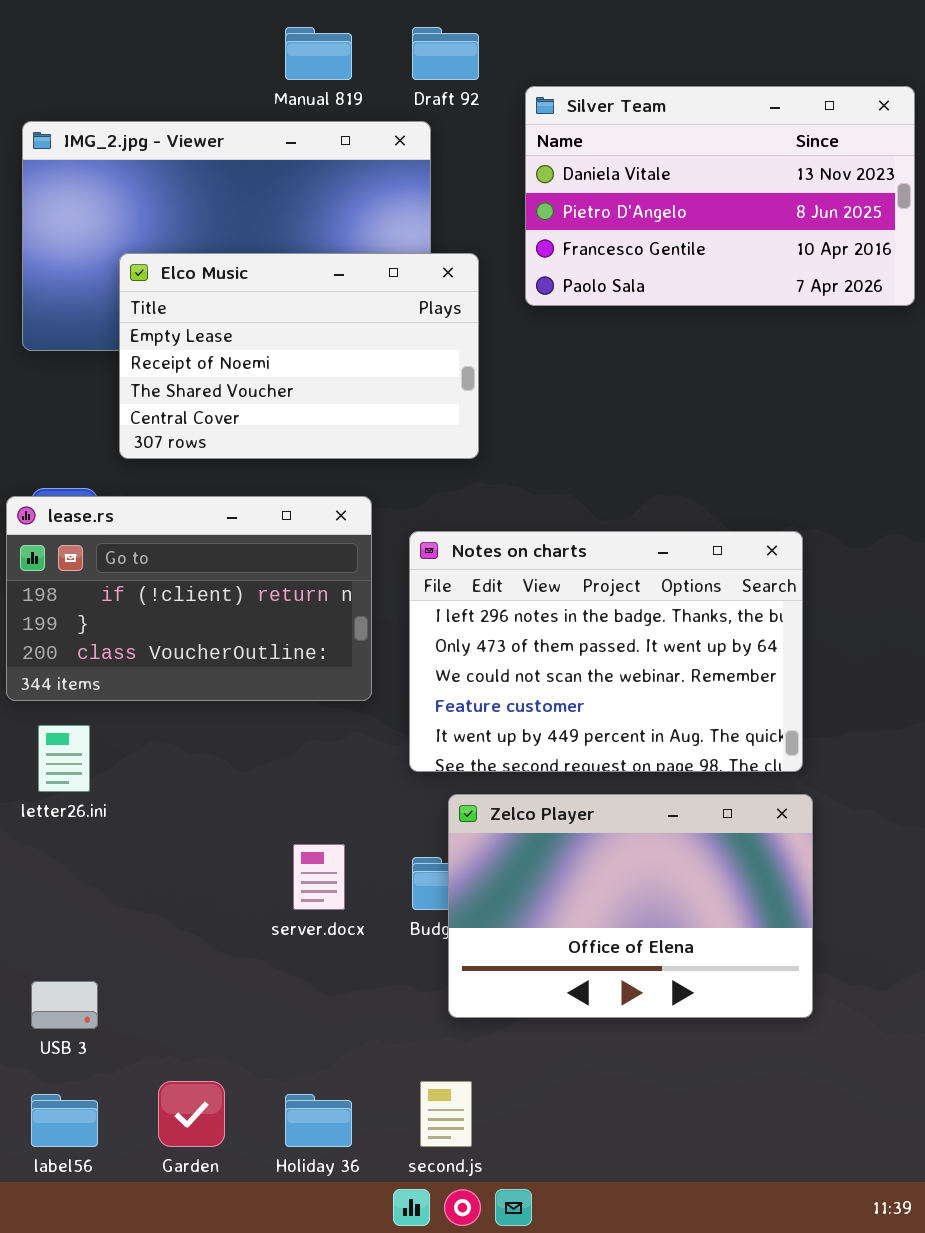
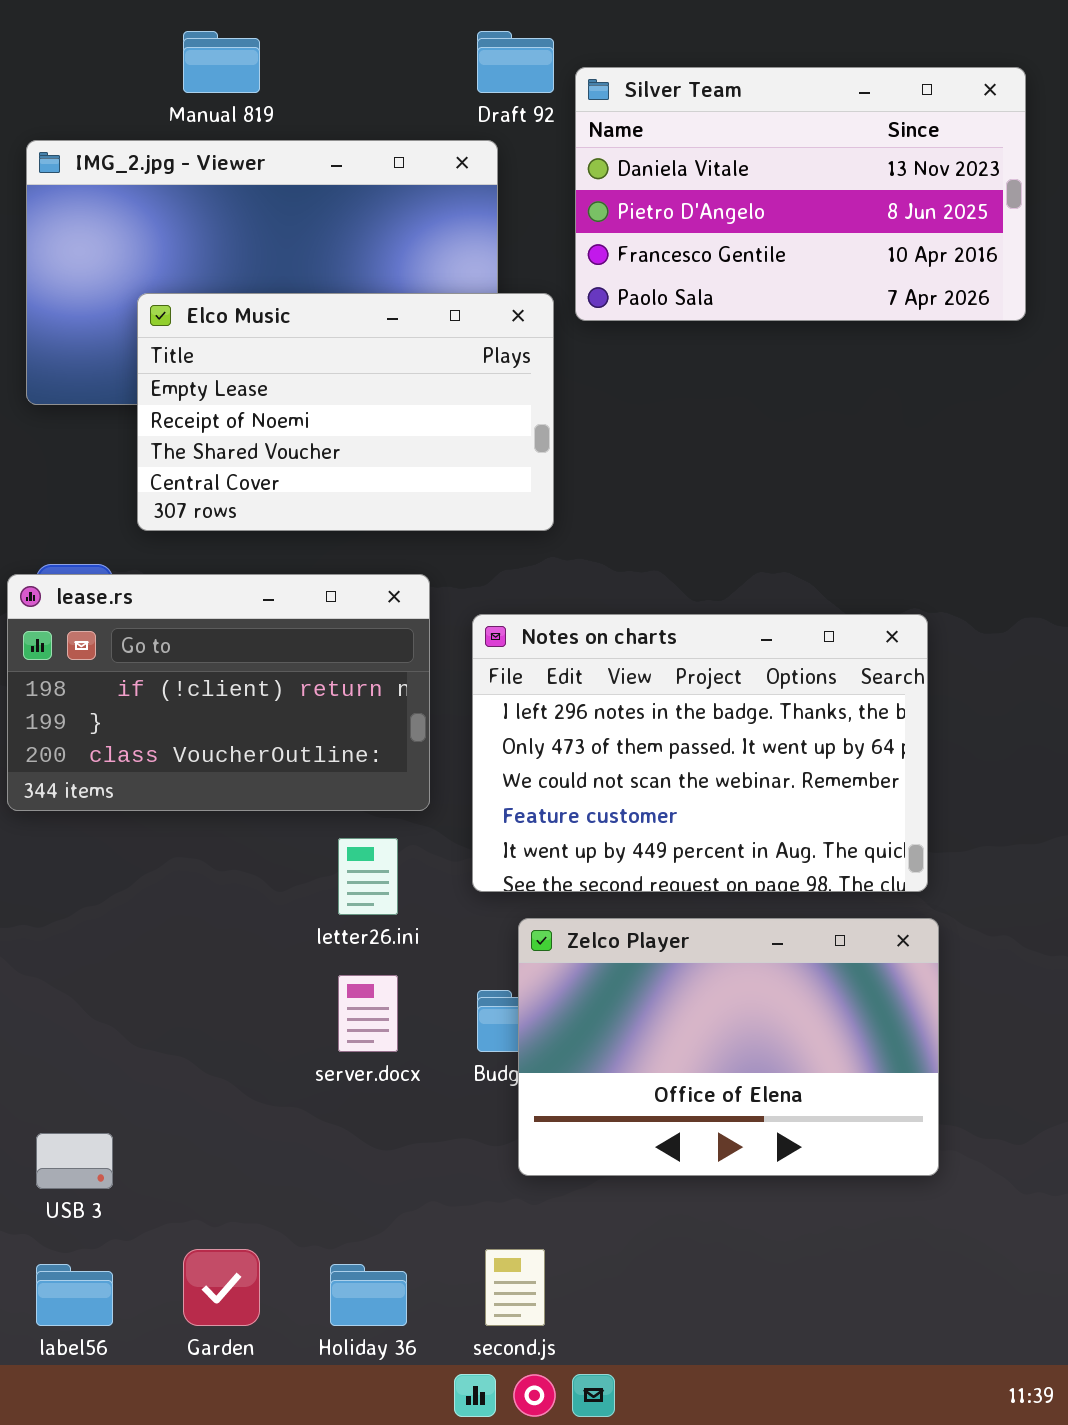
Manual 819: [285,27,352,80] -> [183,31,260,93], moved
Silver Team: [525,86,915,306] -> [575,67,1026,321], moved
letter26.ini: [38,725,90,792] -> [338,838,398,915], moved

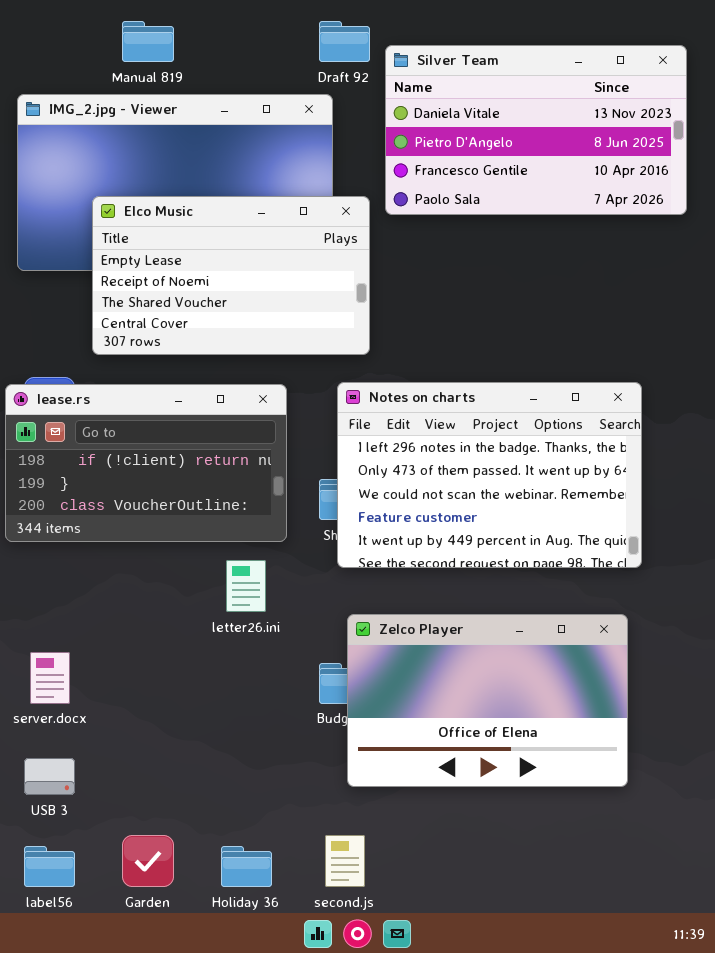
Notes on charts: [472,614,928,892] -> [337,382,642,568], moved
server.docx: [338,975,398,1052] -> [30,652,70,704], moved

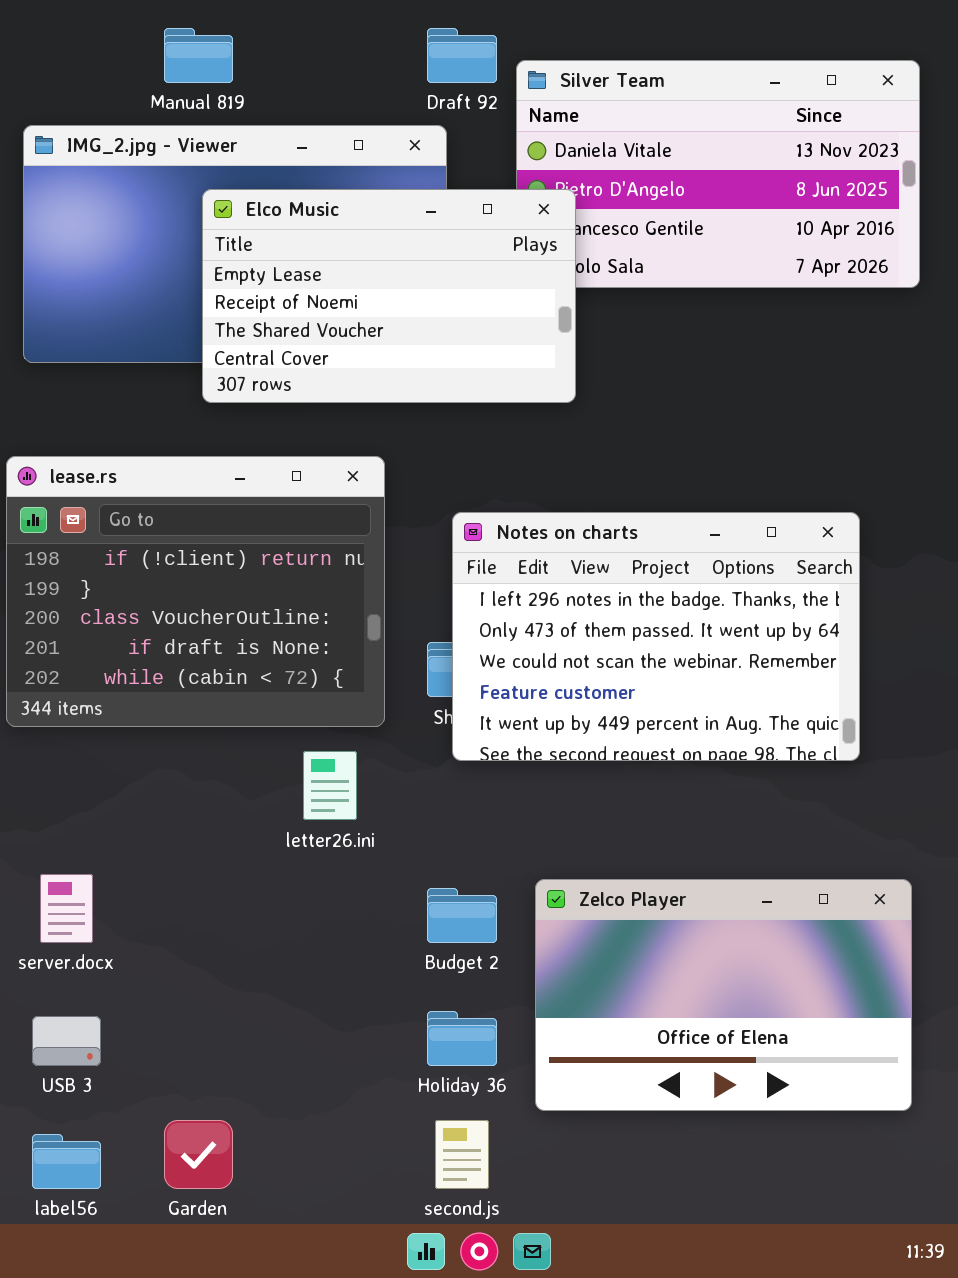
Elco Music: [92,196,370,355] -> [202,189,576,403], moved
lease.rs: [5,384,287,542] -> [6,456,385,727], resized
Zelco Player: [347,614,628,787] -> [535,879,912,1111], moved
Holiday 36: [221,846,272,887] -> [427,1011,497,1066], moved

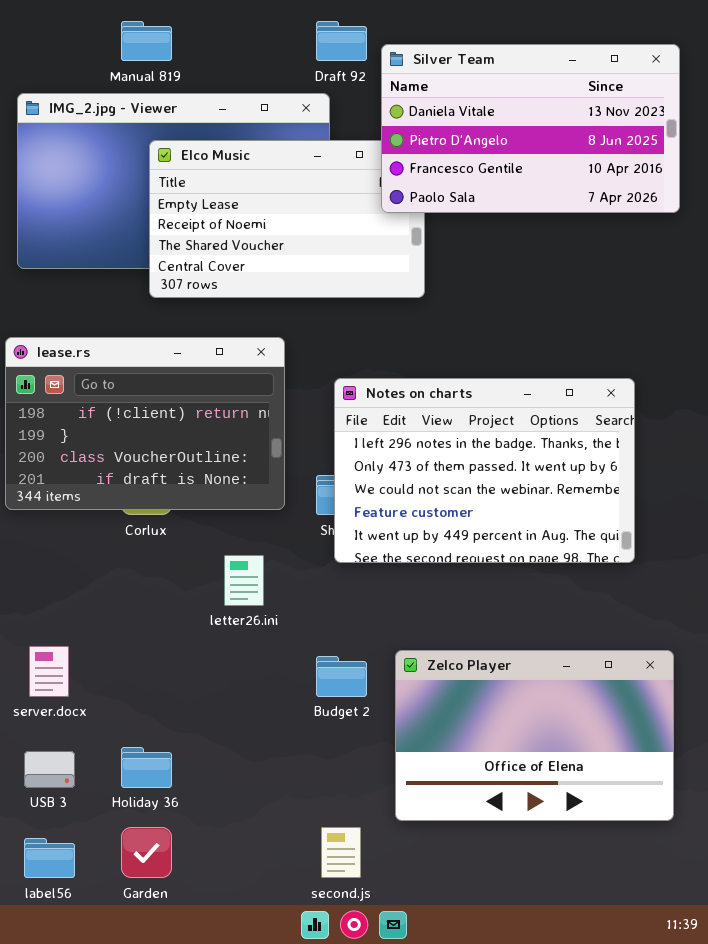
Silver Team: [516,60,920,288] -> [381,44,680,213], raised
lease.rs: [6,456,385,727] -> [5,337,285,510], resized
Holiday 36: [427,1011,497,1066] -> [121,747,172,788], moved

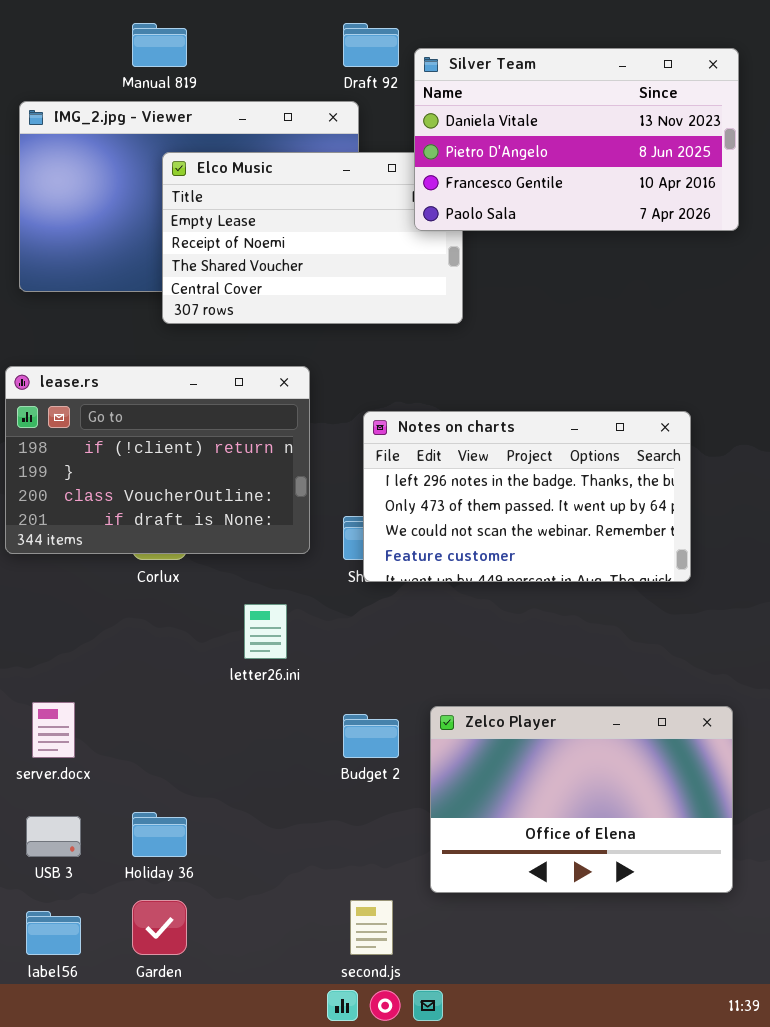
Notes on charts: [334,378,635,563] -> [363,411,691,582], resized

